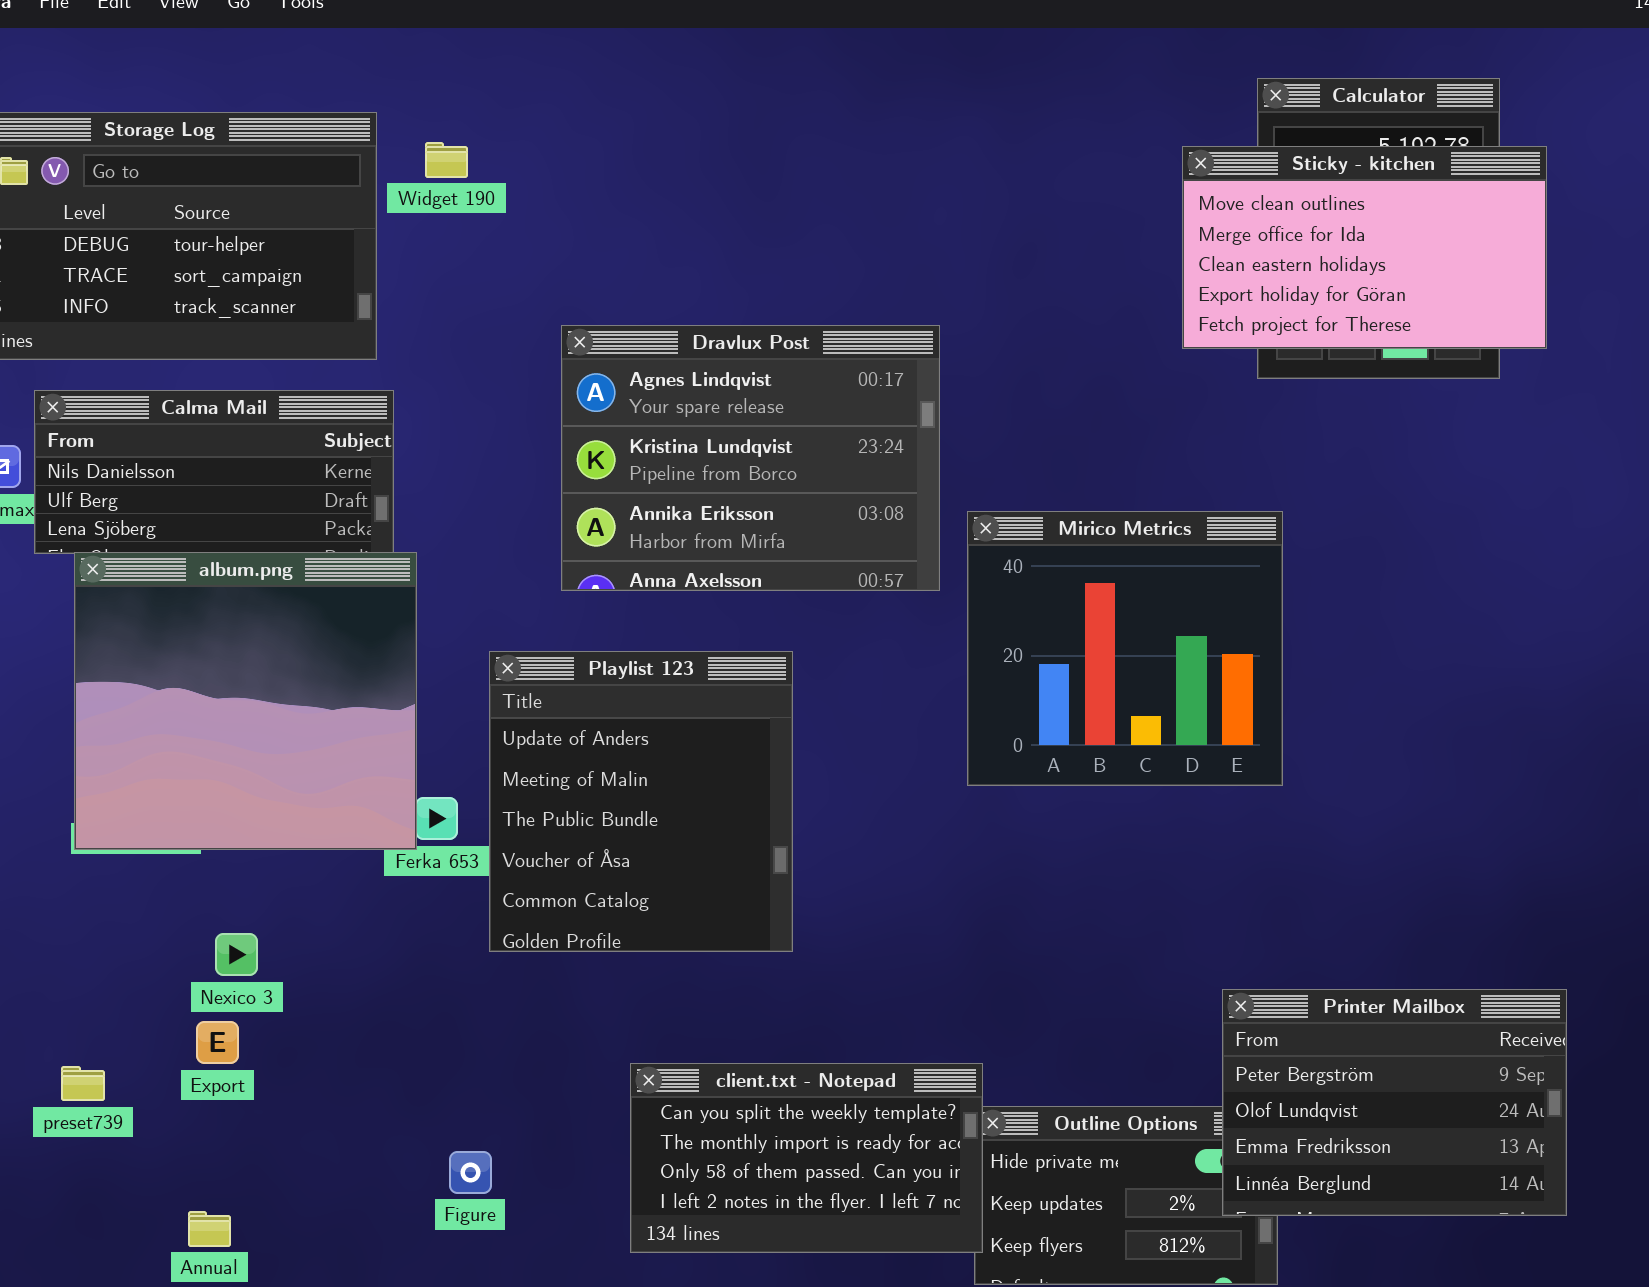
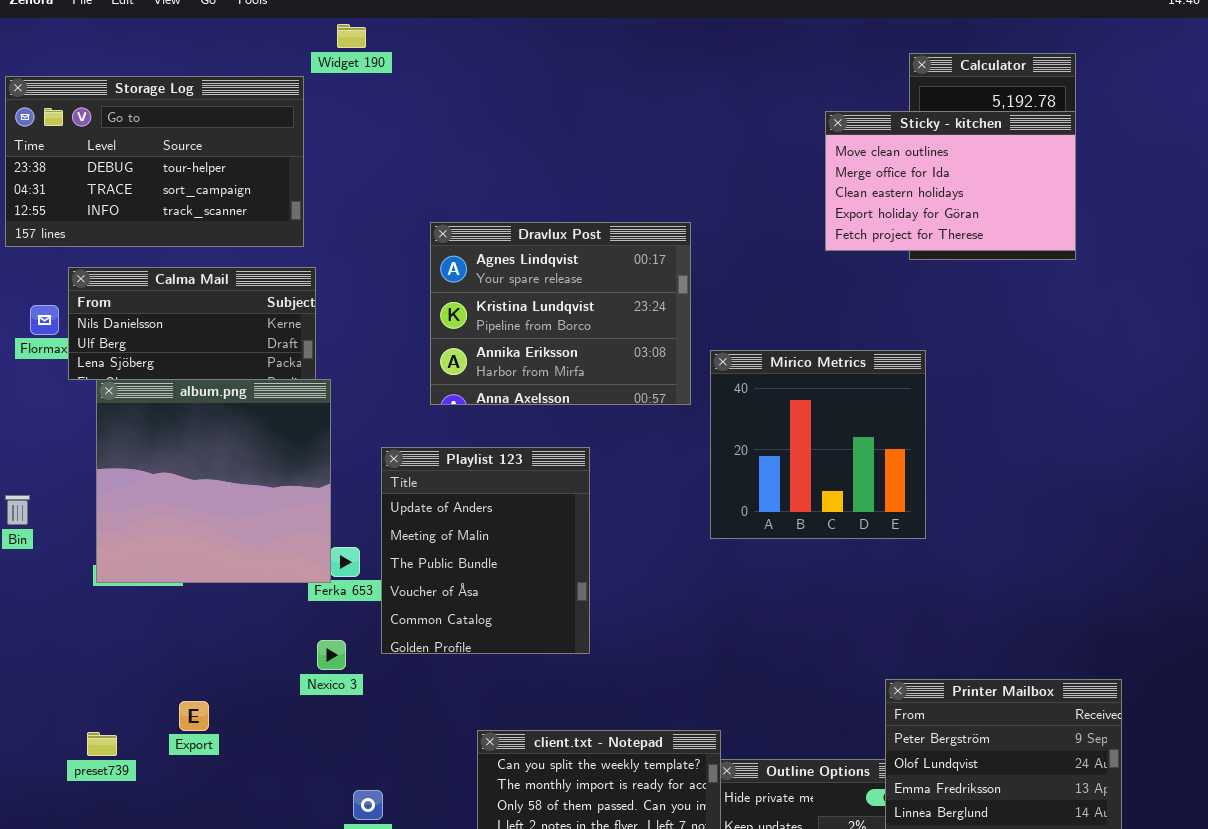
Widget 190: [425,142,468,178] -> [337,24,366,48], moved
Sticky - kitchen: [1182,146,1547,349] -> [825,111,1076,251], moved
Nexico 3: [215,933,258,976] -> [317,640,346,670], moved

